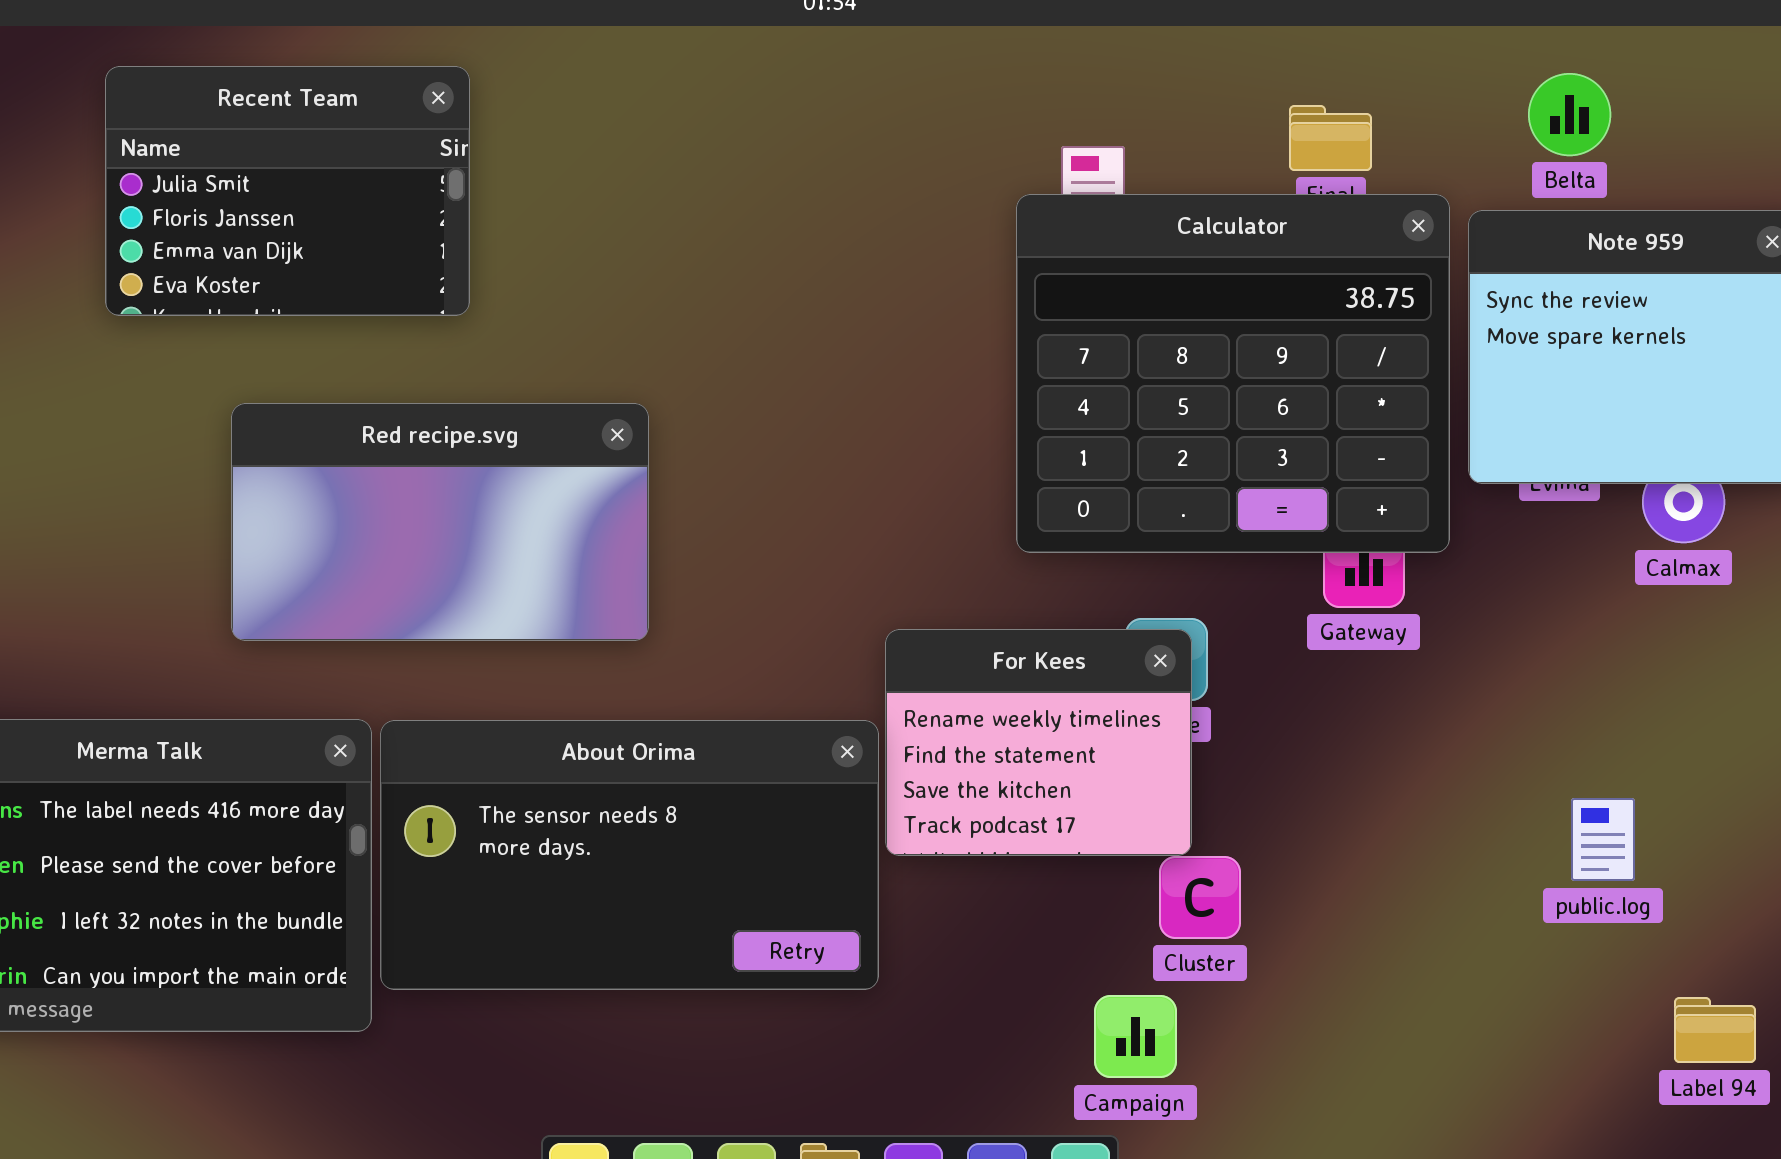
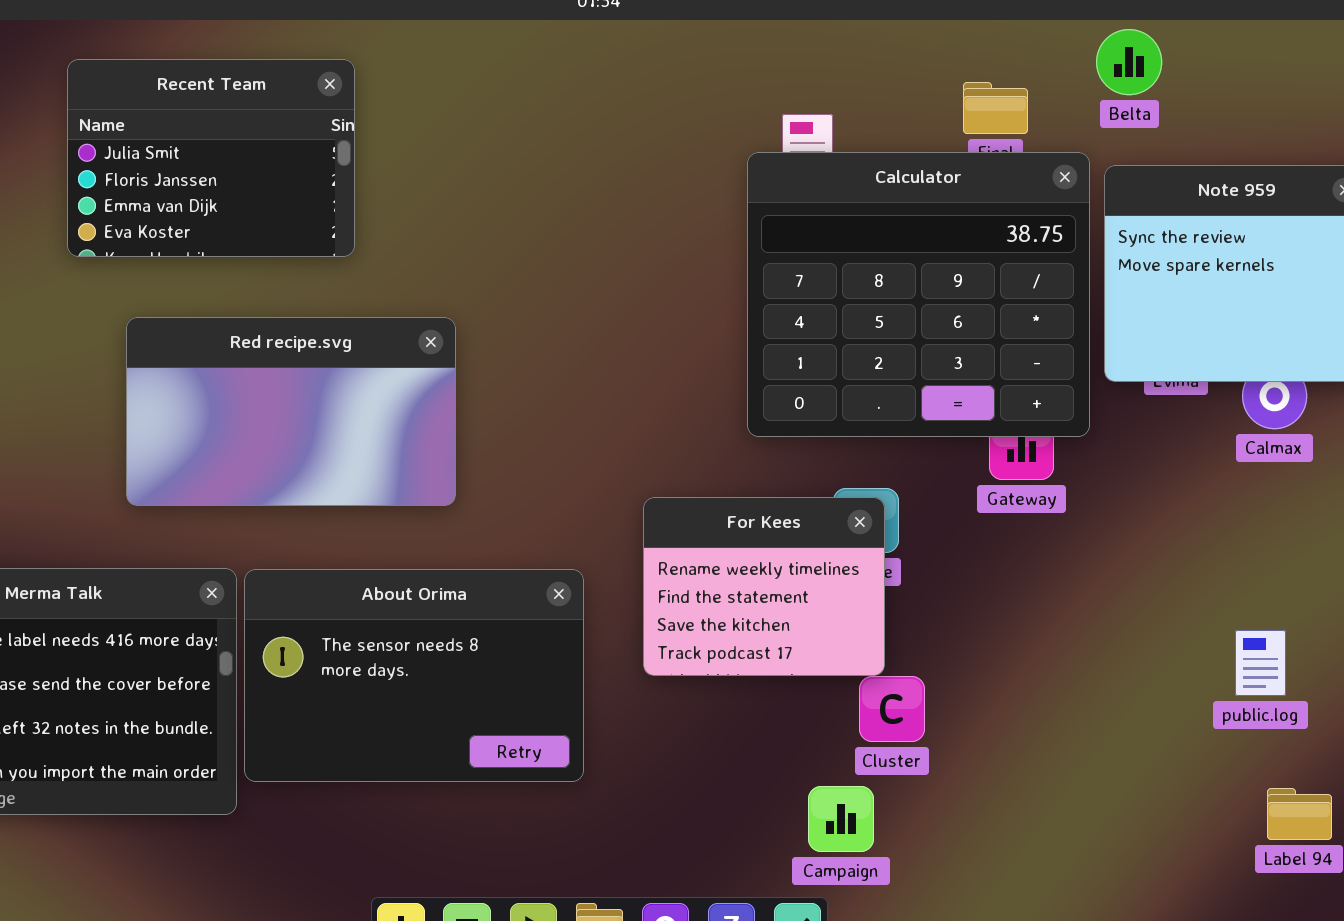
Recent Team: [105,66,470,316] -> [67,59,355,257], moved
Belta: [1528,73,1611,156] -> [1096,29,1162,95], moved
About Orima: [380,720,879,990] -> [244,569,584,782], resized
public.log: [1571,798,1635,881] -> [1235,630,1286,696], moved

